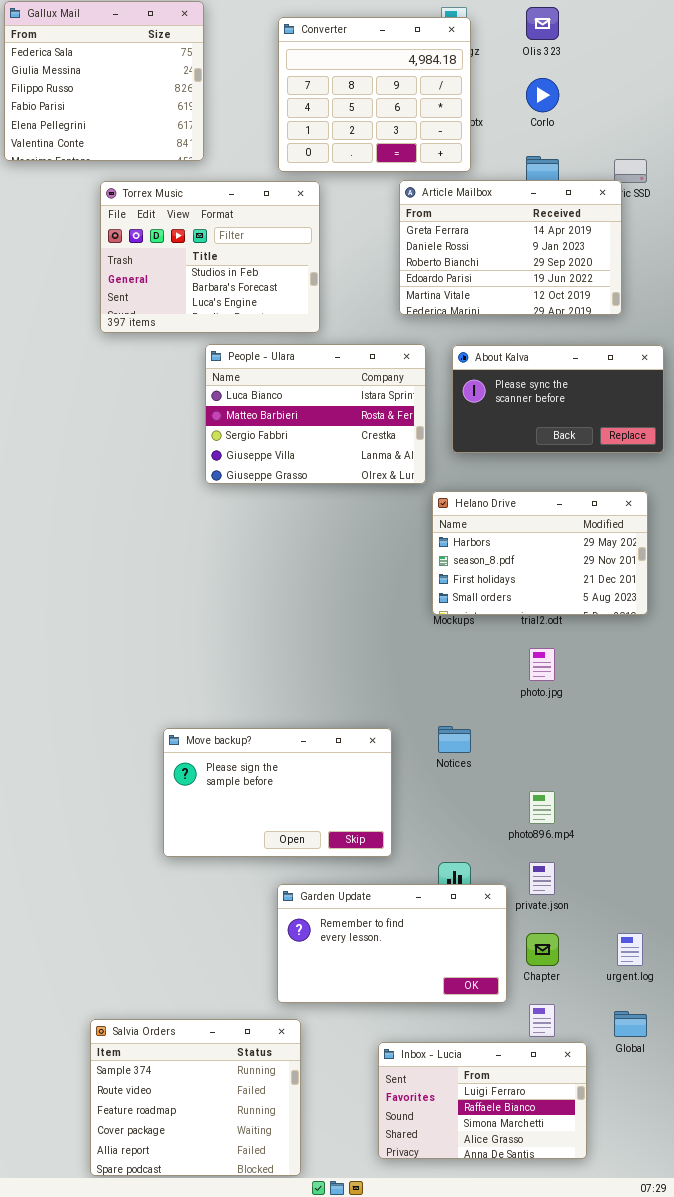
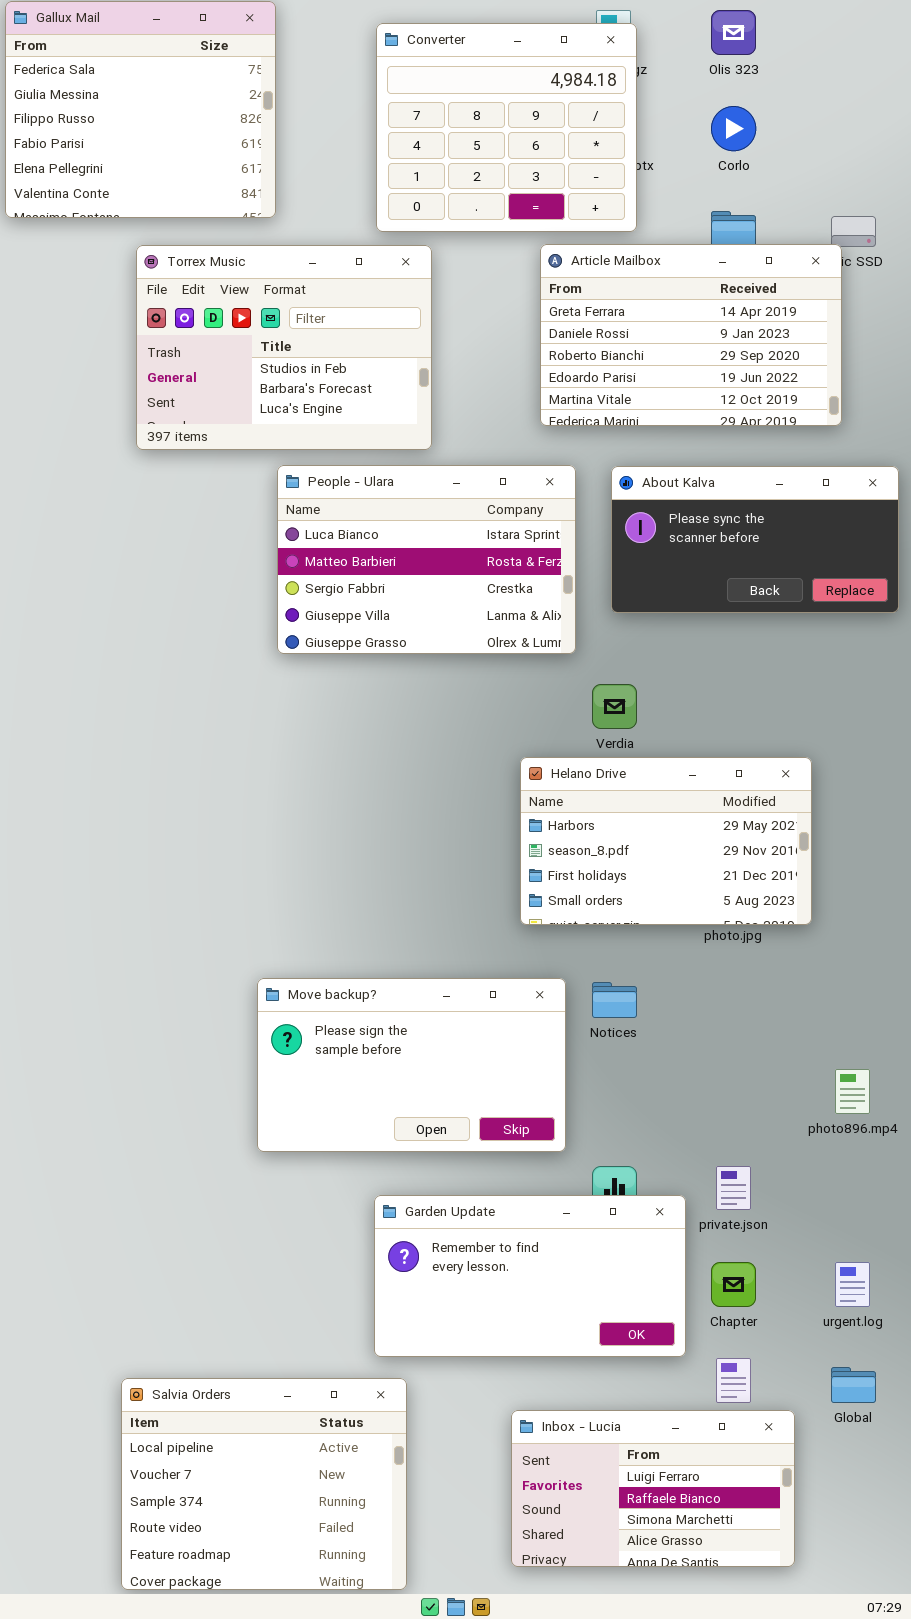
Helano Drive: [432,491,648,615] -> [520,757,812,925], moved
Move backup?: [163,728,392,857] -> [257,978,566,1152], moved
photo896.mp4: [529,791,555,824] -> [835,1069,870,1114], moved
Salvia Orders: [90,1019,301,1176] -> [121,1378,407,1590], scrolled up 2 rows

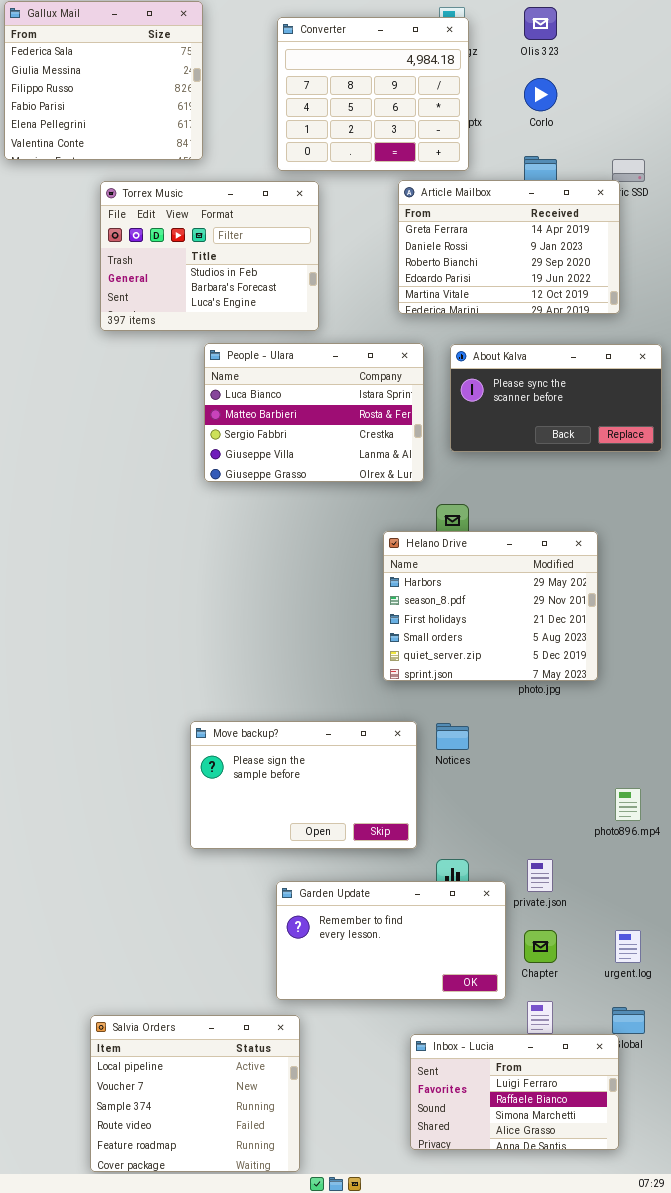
Helano Drive: [520,757,812,925] -> [383,531,598,681], resized
Inbox - Lucia: [511,1410,795,1567] -> [410,1034,619,1150], moved

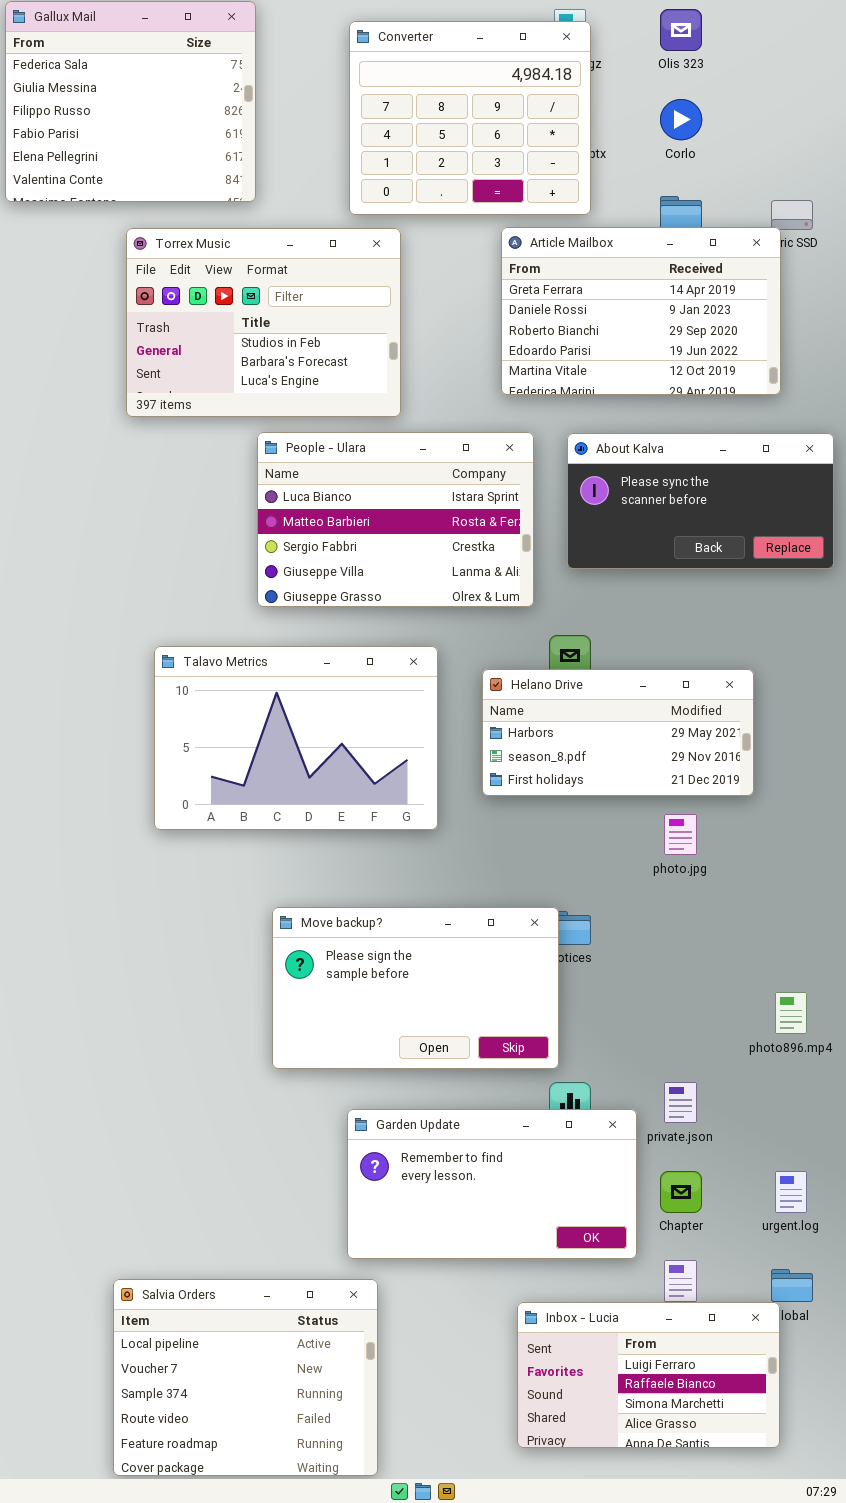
Talavo Metrics: none -> [154,646,438,830], opened
Helano Drive: [383,531,598,681] -> [482,669,754,796], resized
Move backup?: [190,721,417,849] -> [272,907,559,1069], moved

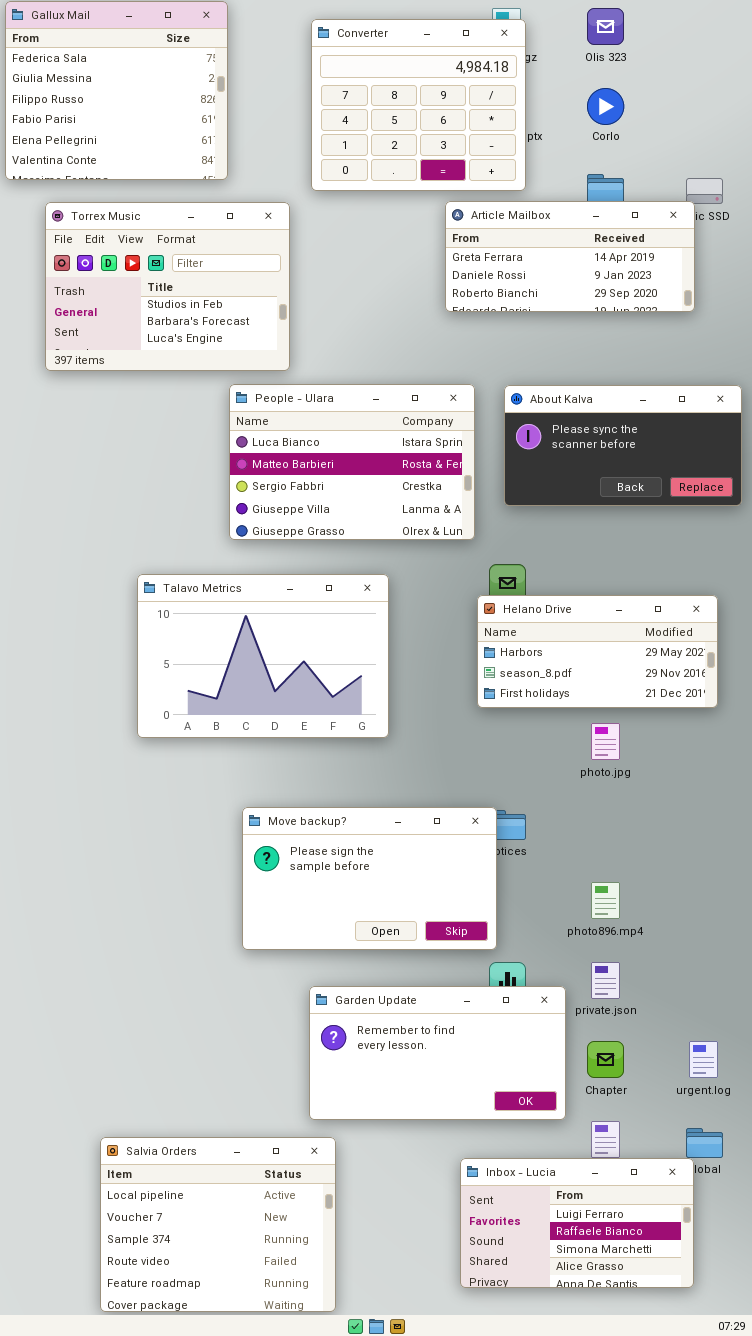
Article Mailbox: [501,227,781,395] -> [445,201,695,312], resized
Torrex Music: [126,228,401,417] -> [45,202,290,371], moved
Helano Drive: [482,669,754,796] -> [477,595,718,708], moved
photo896.mp4: [775,992,807,1034] -> [591,882,620,919], moved

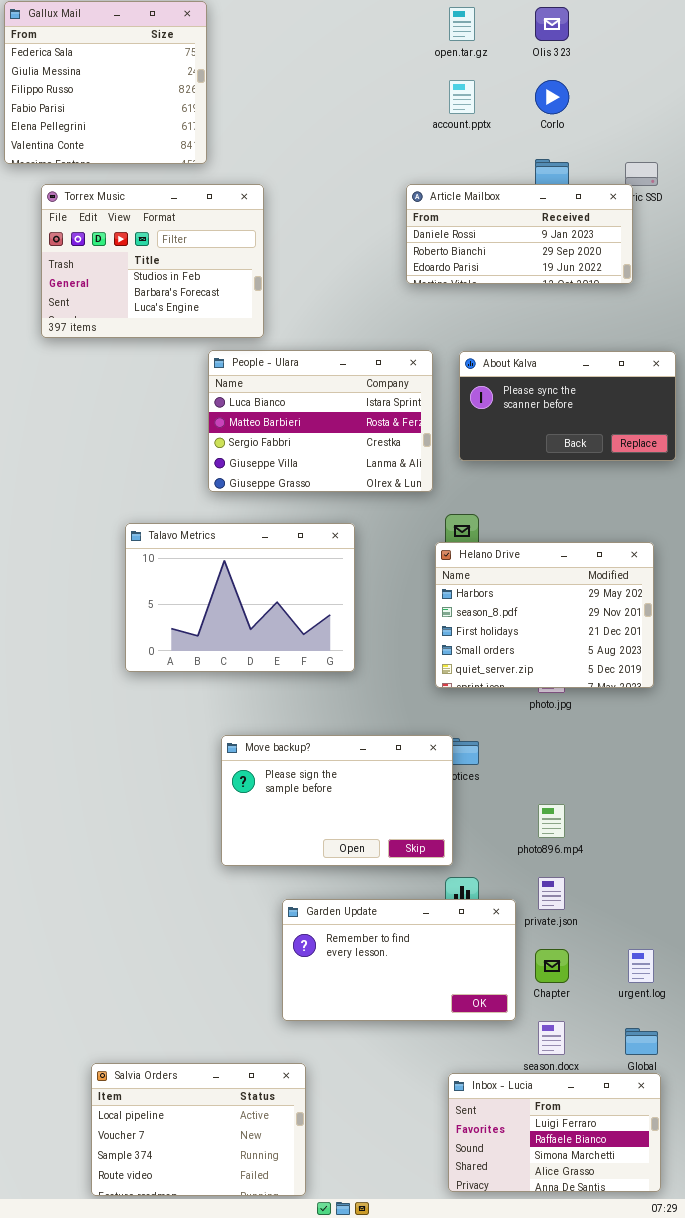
Converter: [311,19,526,191] -> none, closed
Article Mailbox: [445,201,695,312] -> [406,184,633,284], scrolled down 1 row
Helano Drive: [477,595,718,708] -> [435,542,654,688], resized
Salvia Orders: [100,1137,336,1312] -> [91,1063,306,1196], resized
Inbox - Lucia: [460,1158,694,1288] -> [448,1073,661,1192], moved

